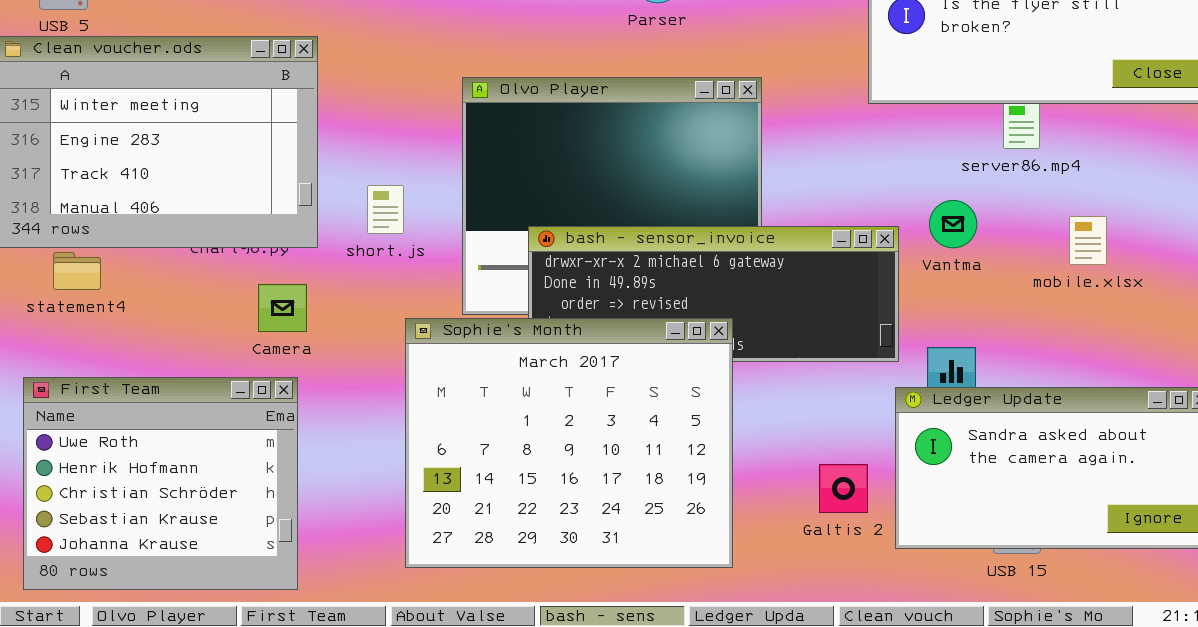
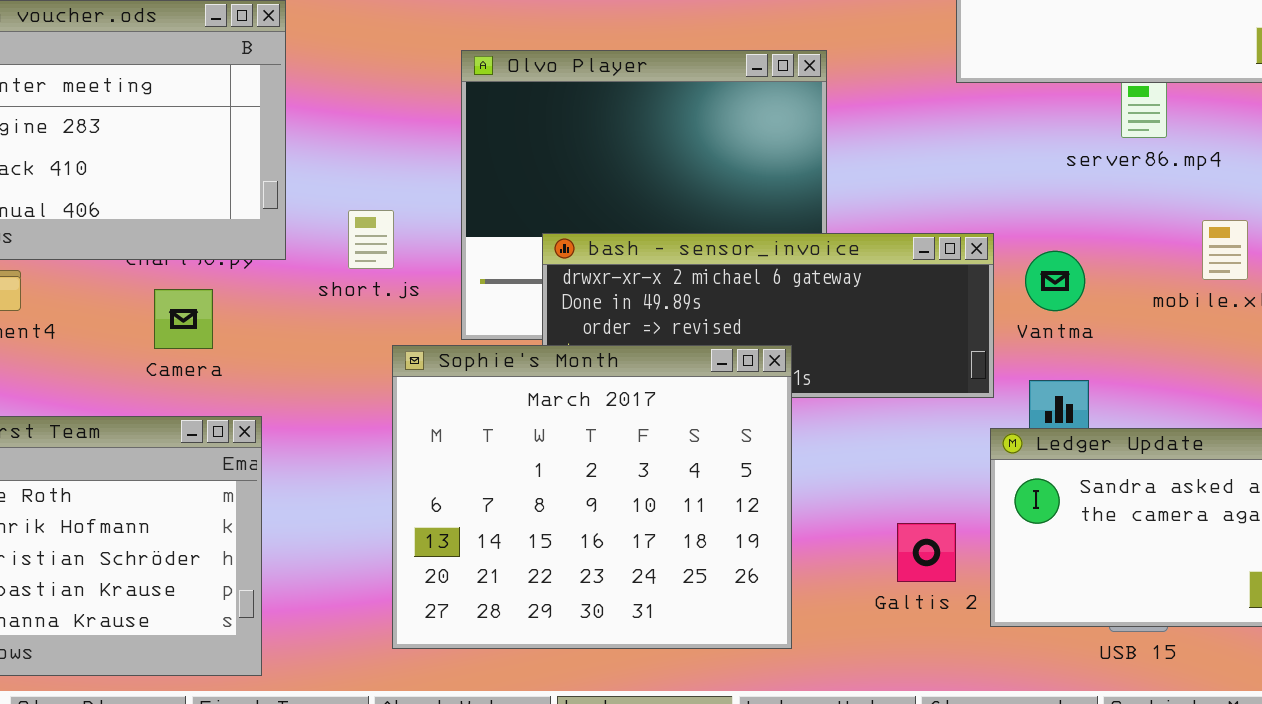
short.js: [367,185,404,234] -> [348,210,394,269], moved
Vantma: [929,200,977,248] -> [1025,251,1085,311], moved
Camera: [258,284,307,332] -> [154,289,213,349], moved

